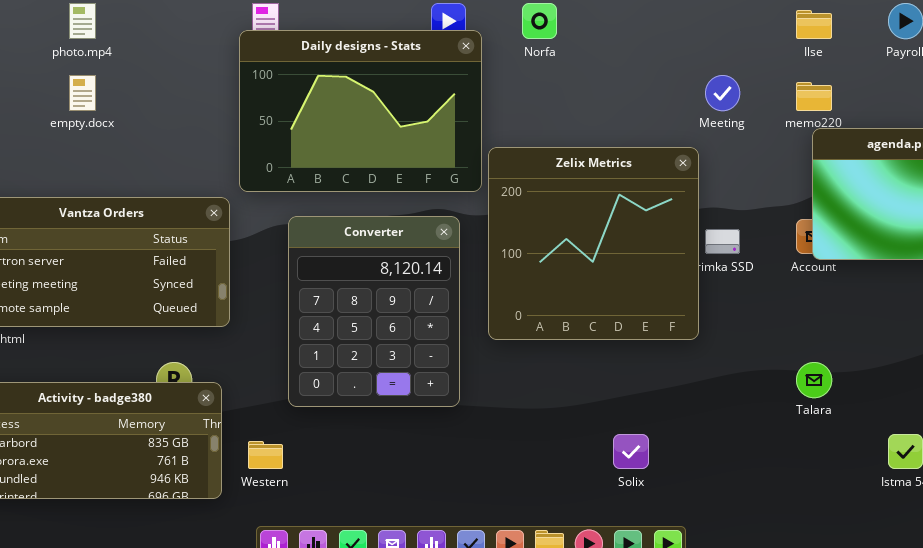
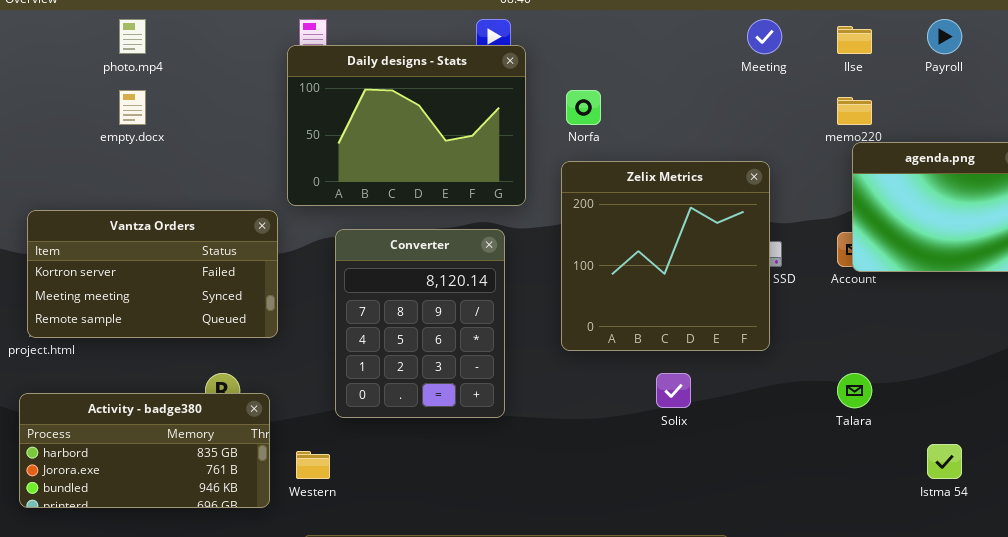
Norfa: [522,3,557,39] -> [566,90,601,125], moved
Meeting: [705,75,740,111] -> [747,19,782,54], moved
Zelix Metrics: [488,147,699,340] -> [561,161,770,351], moved
Solix: [613,434,649,469] -> [656,373,691,408], moved

